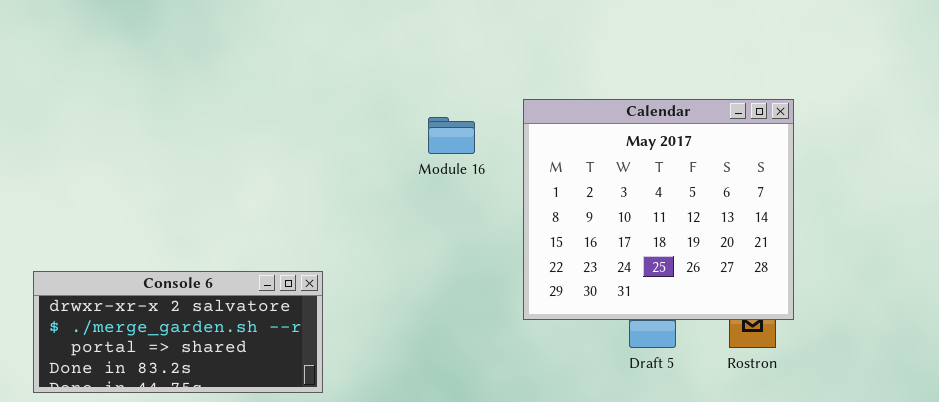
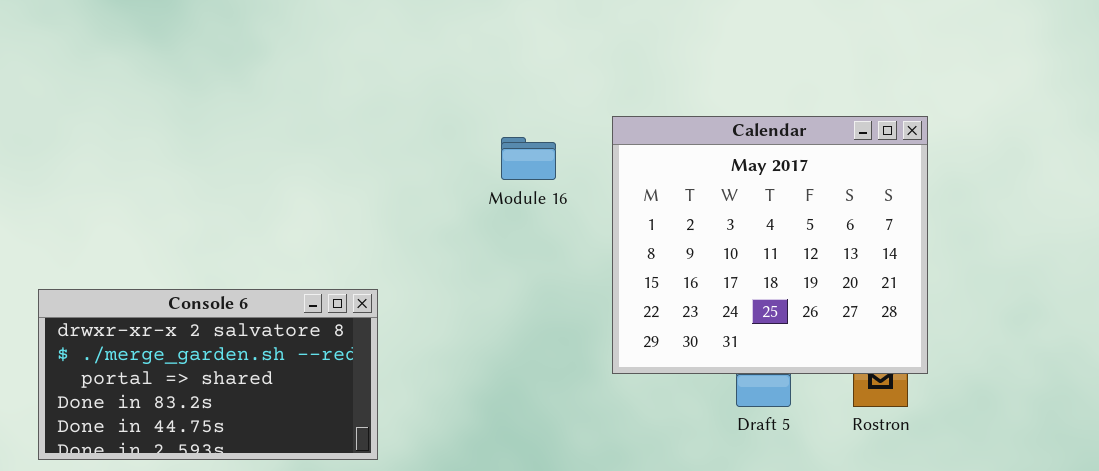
Console 6: [33,271,323,393] -> [38,289,378,460], resized

